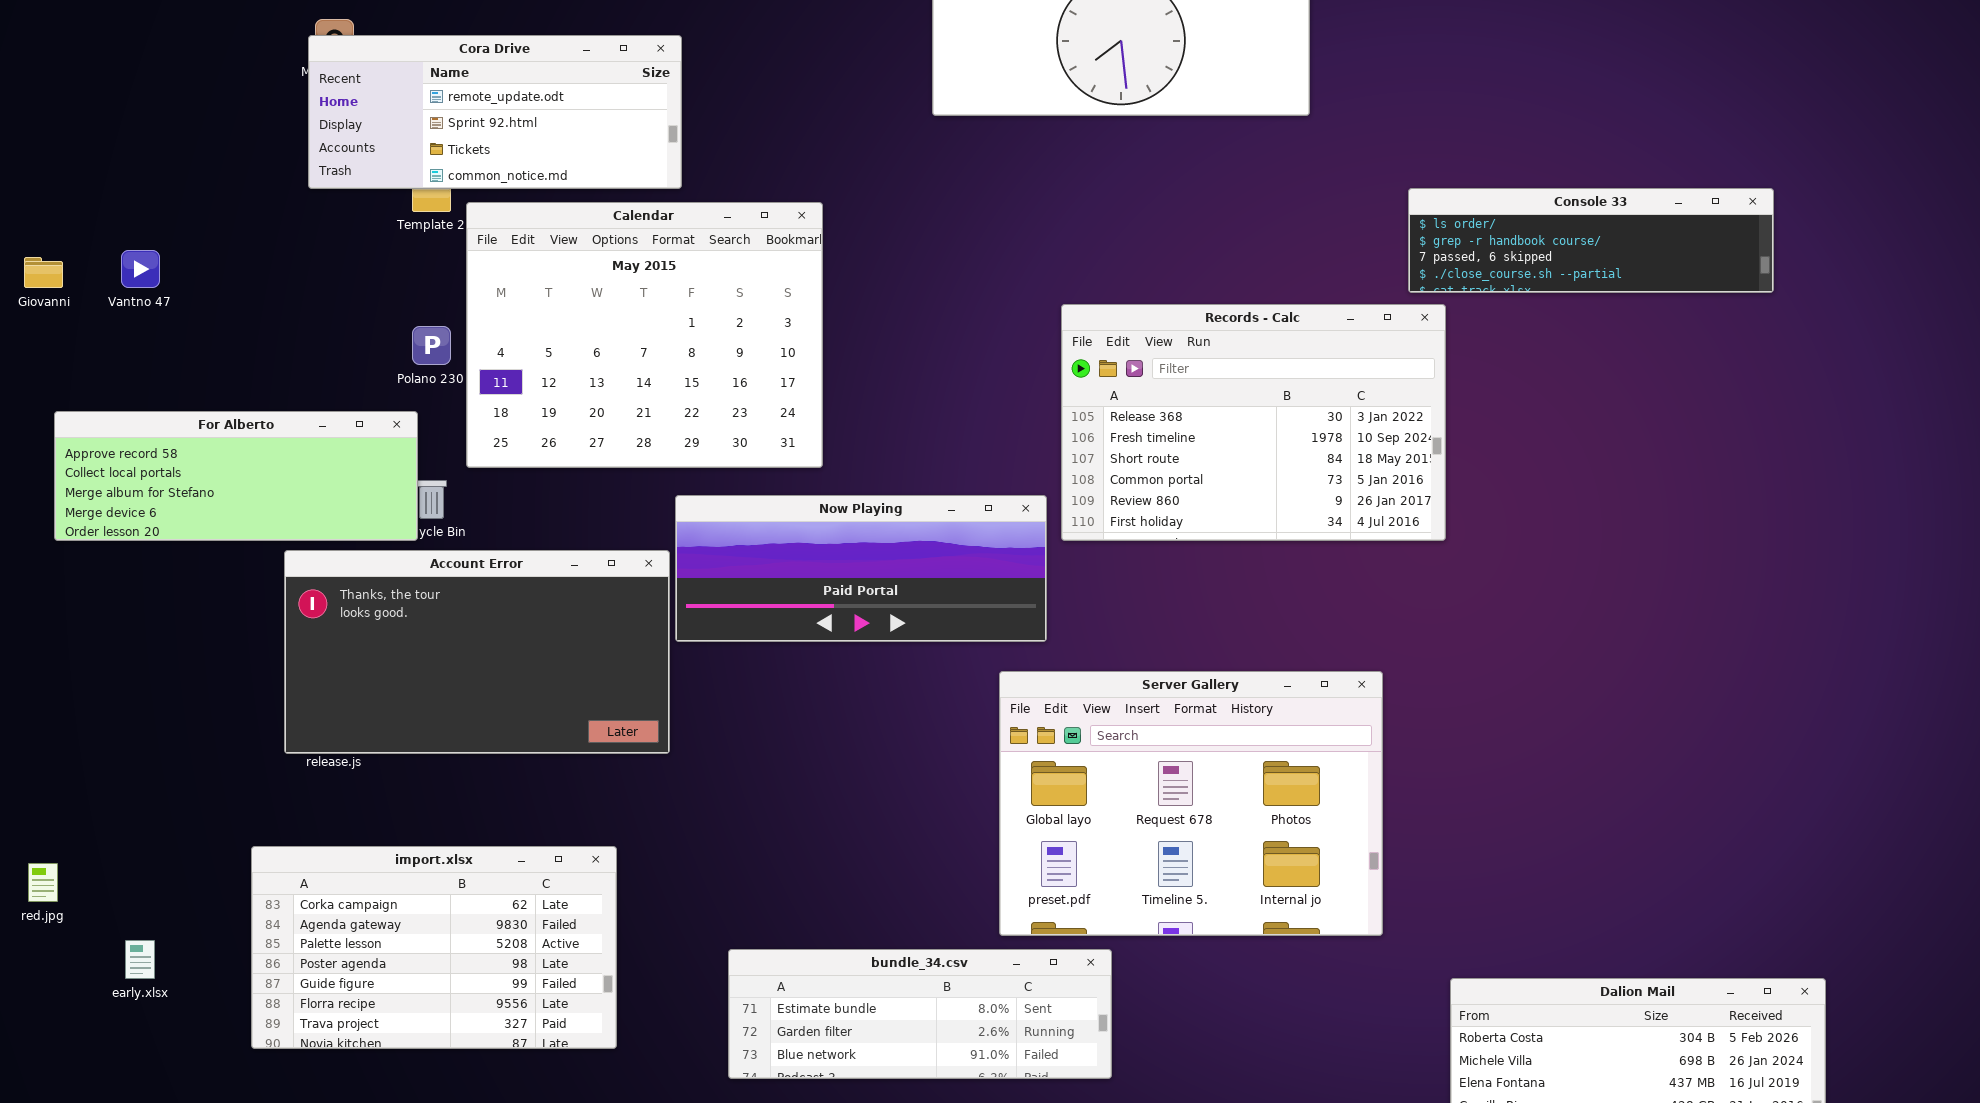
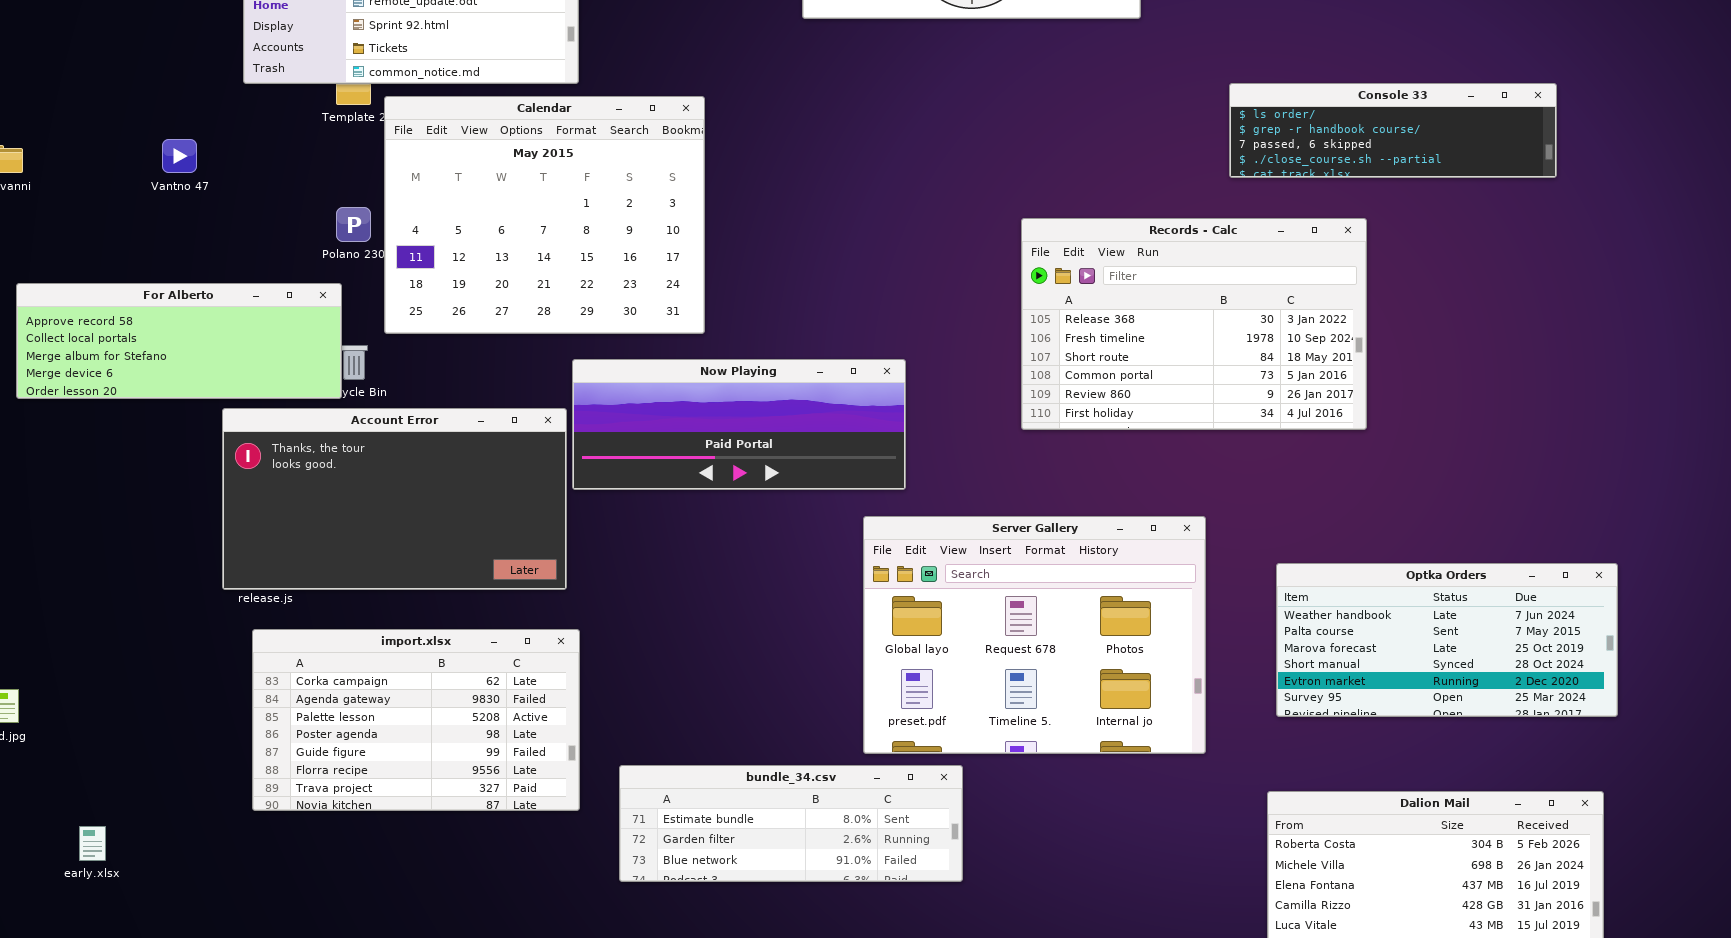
Vantno 47: [121,250,160,288] -> [162,139,197,173], moved
Records - Calc: [1061,304,1446,541] -> [1021,218,1367,430], moved
Optka Orders: none -> [1276,563,1618,717], opened
import.xlsx: [251,846,617,1049] -> [252,629,580,811], moved
early.xlsx: [125,940,155,979] -> [79,826,106,861], moved

